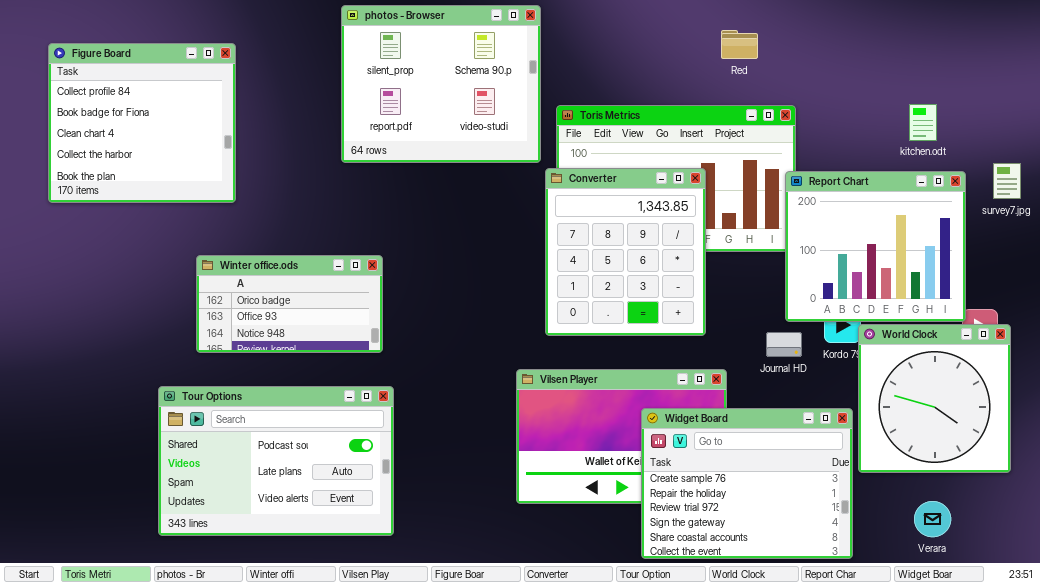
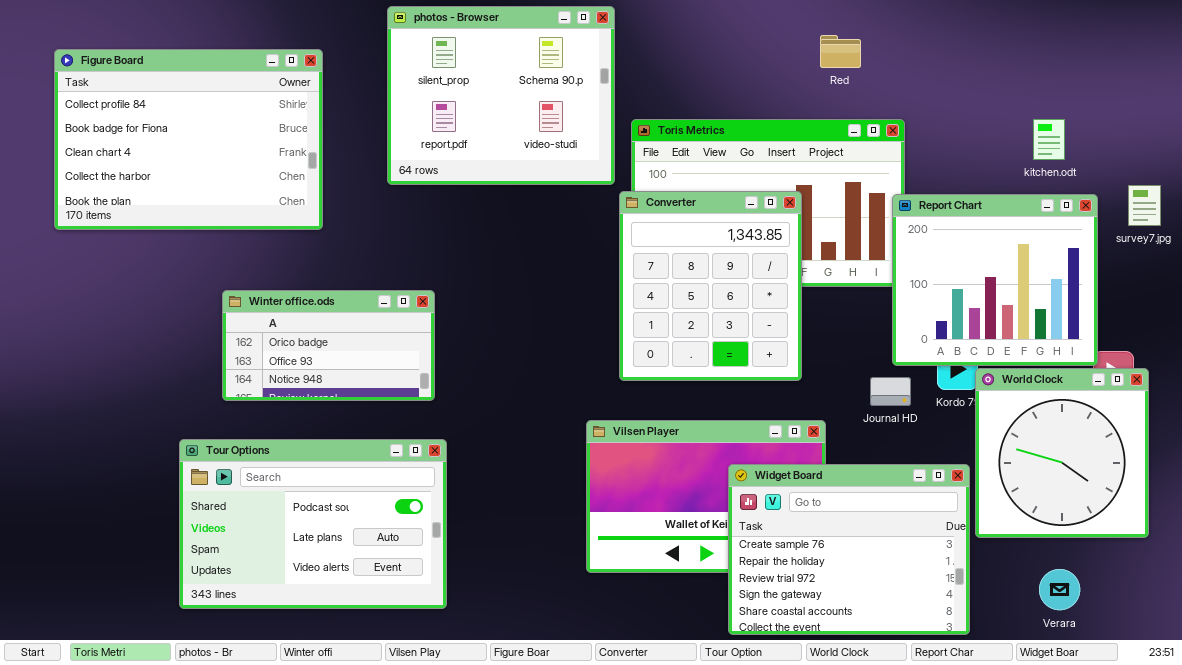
Figure Board: [48,43,236,203] -> [54,49,323,230], resized

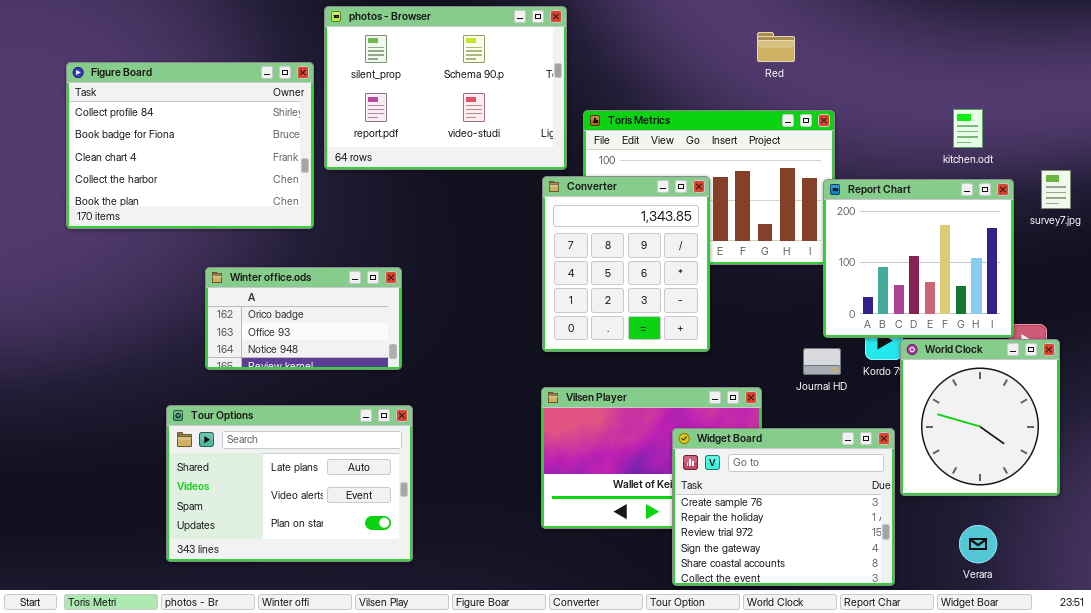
photos - Browser: [387,6,615,185] -> [324,6,567,170], resized
Figure Board: [54,49,323,230] -> [66,62,314,229], moved
Converter: [619,191,802,381] -> [542,176,710,352], moved
Tour Options: [179,439,447,609] -> [166,405,413,562], scrolled down 1 row

